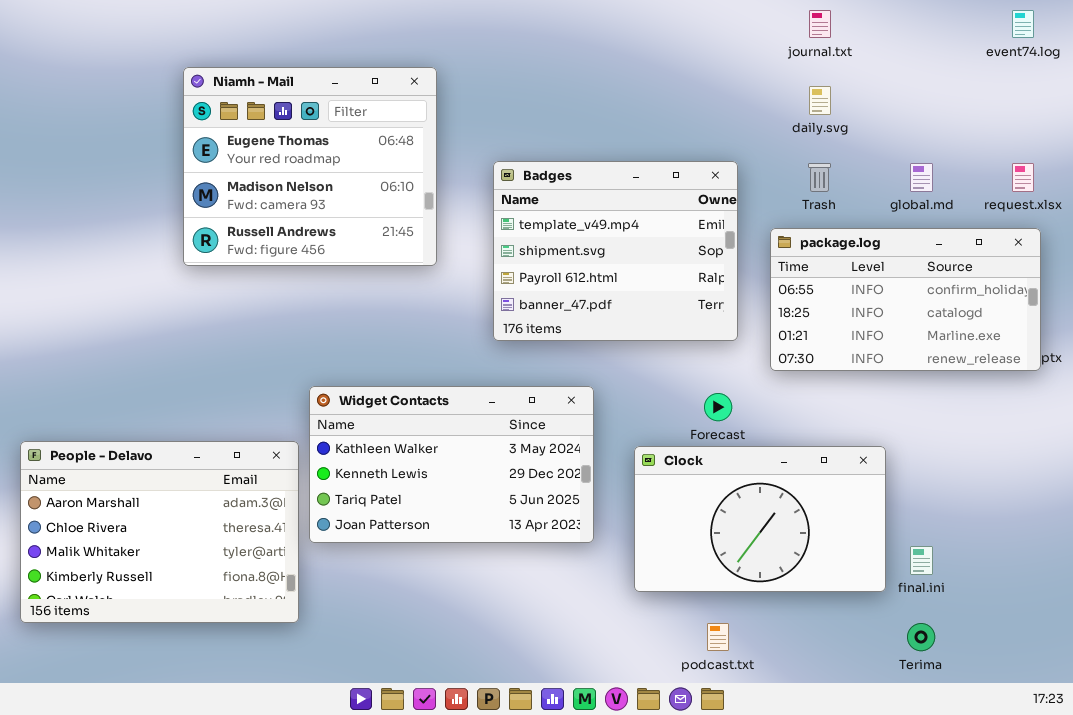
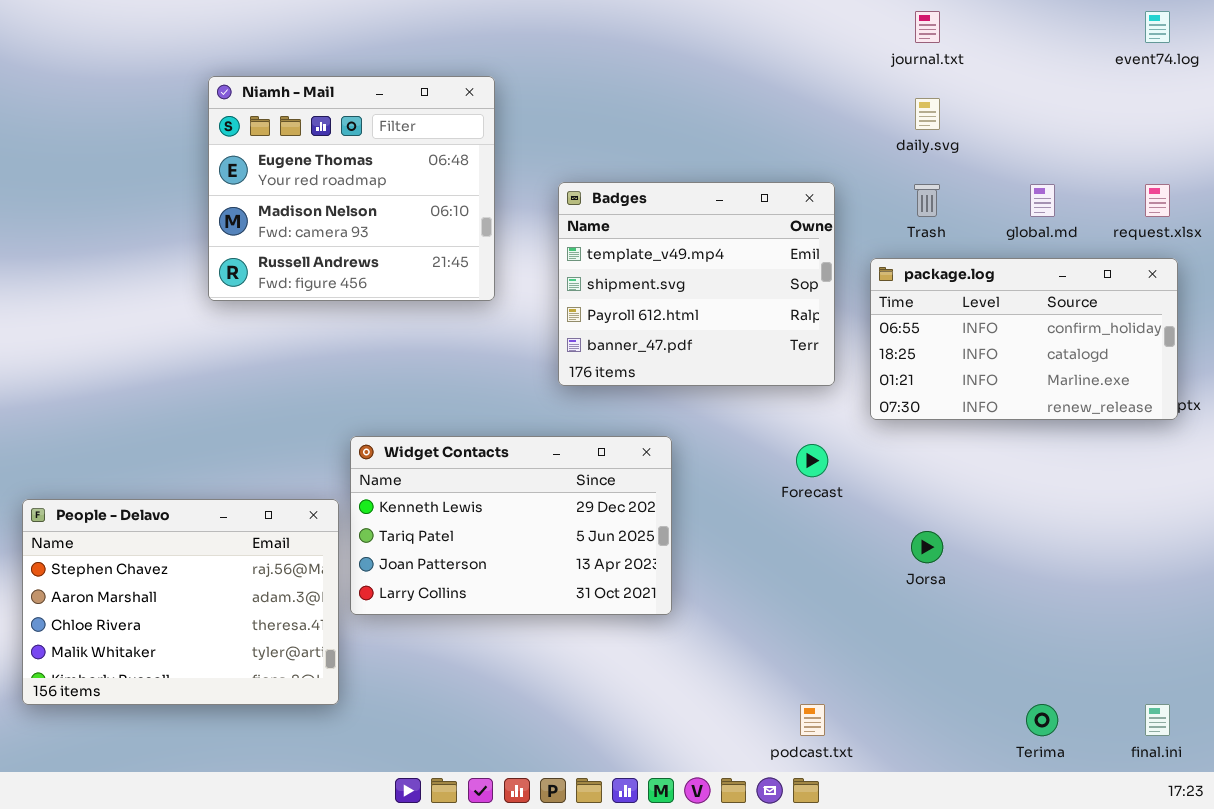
Widget Contacts: [309,386,594,543] -> [350,436,672,615], scrolled down 1 row
People - Delavo: [20,441,299,623] -> [22,499,339,705], scrolled up 1 row
Clock: [634,446,886,592] -> none, closed
final.ini: [910,546,933,575] -> [1145,704,1170,736], moved

